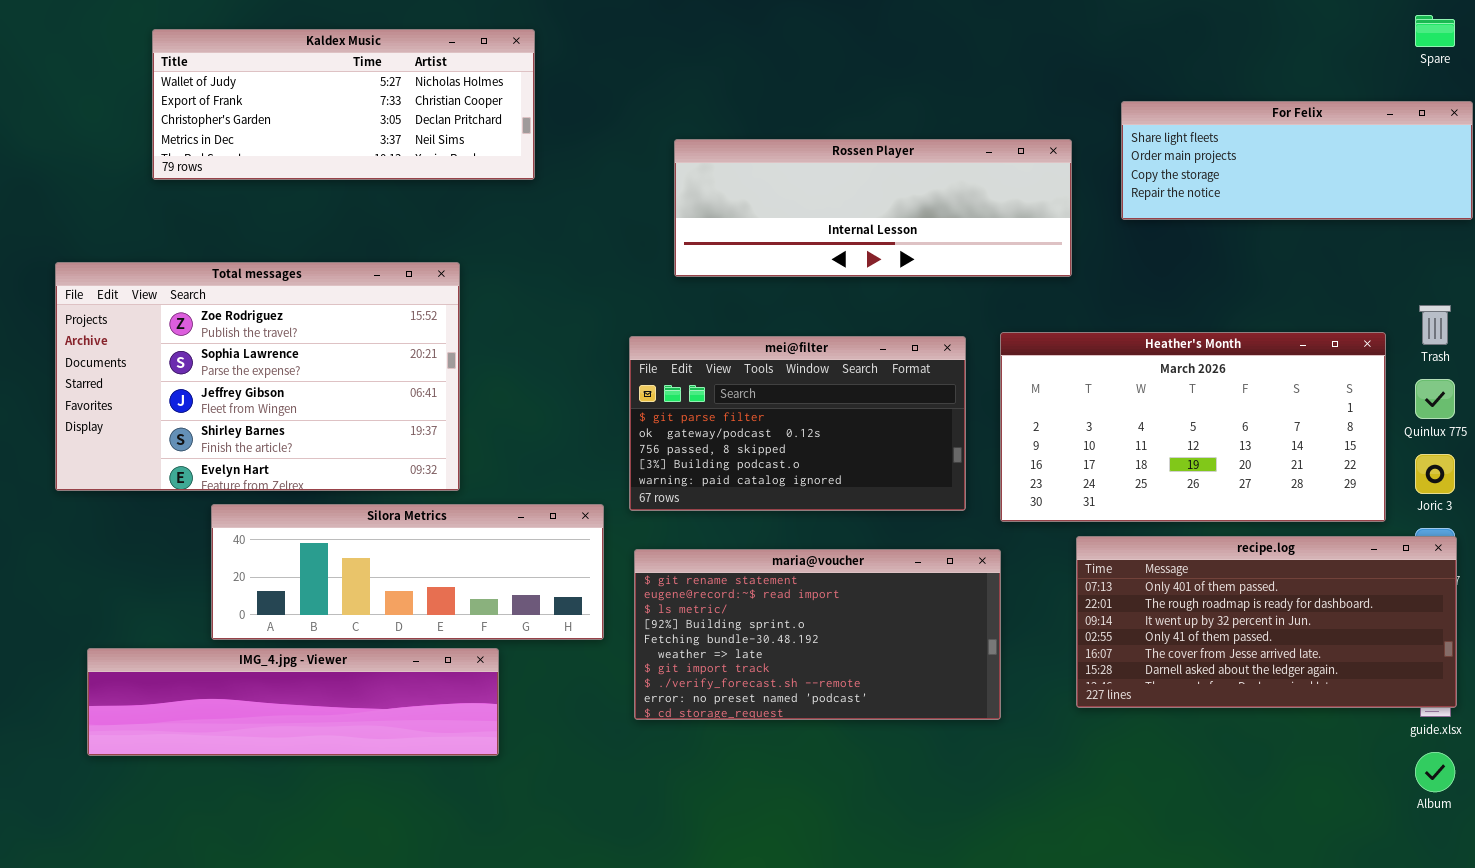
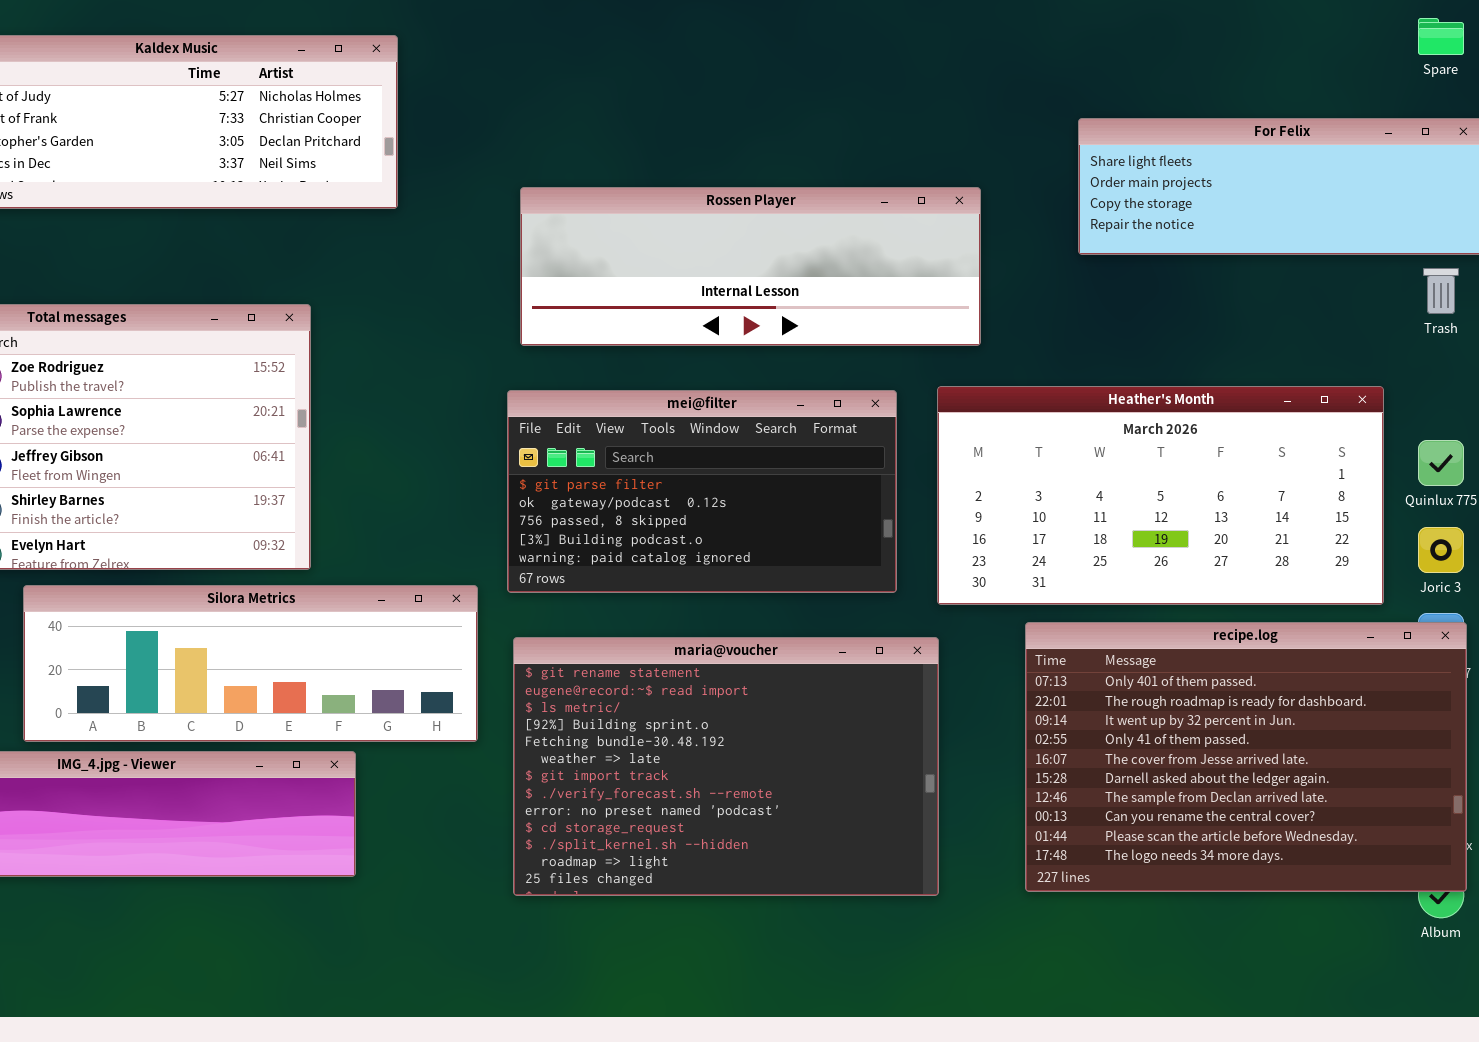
Rossen Player: [674,139,1072,277] -> [520,187,981,346], moved
Trash: [1419,305,1451,345] -> [1423,268,1459,314], moved
recipe.log: [1076,536,1457,708] -> [1025,622,1467,892], resized
maria@voucher: [634,549,1001,720] -> [513,637,939,896], resized

